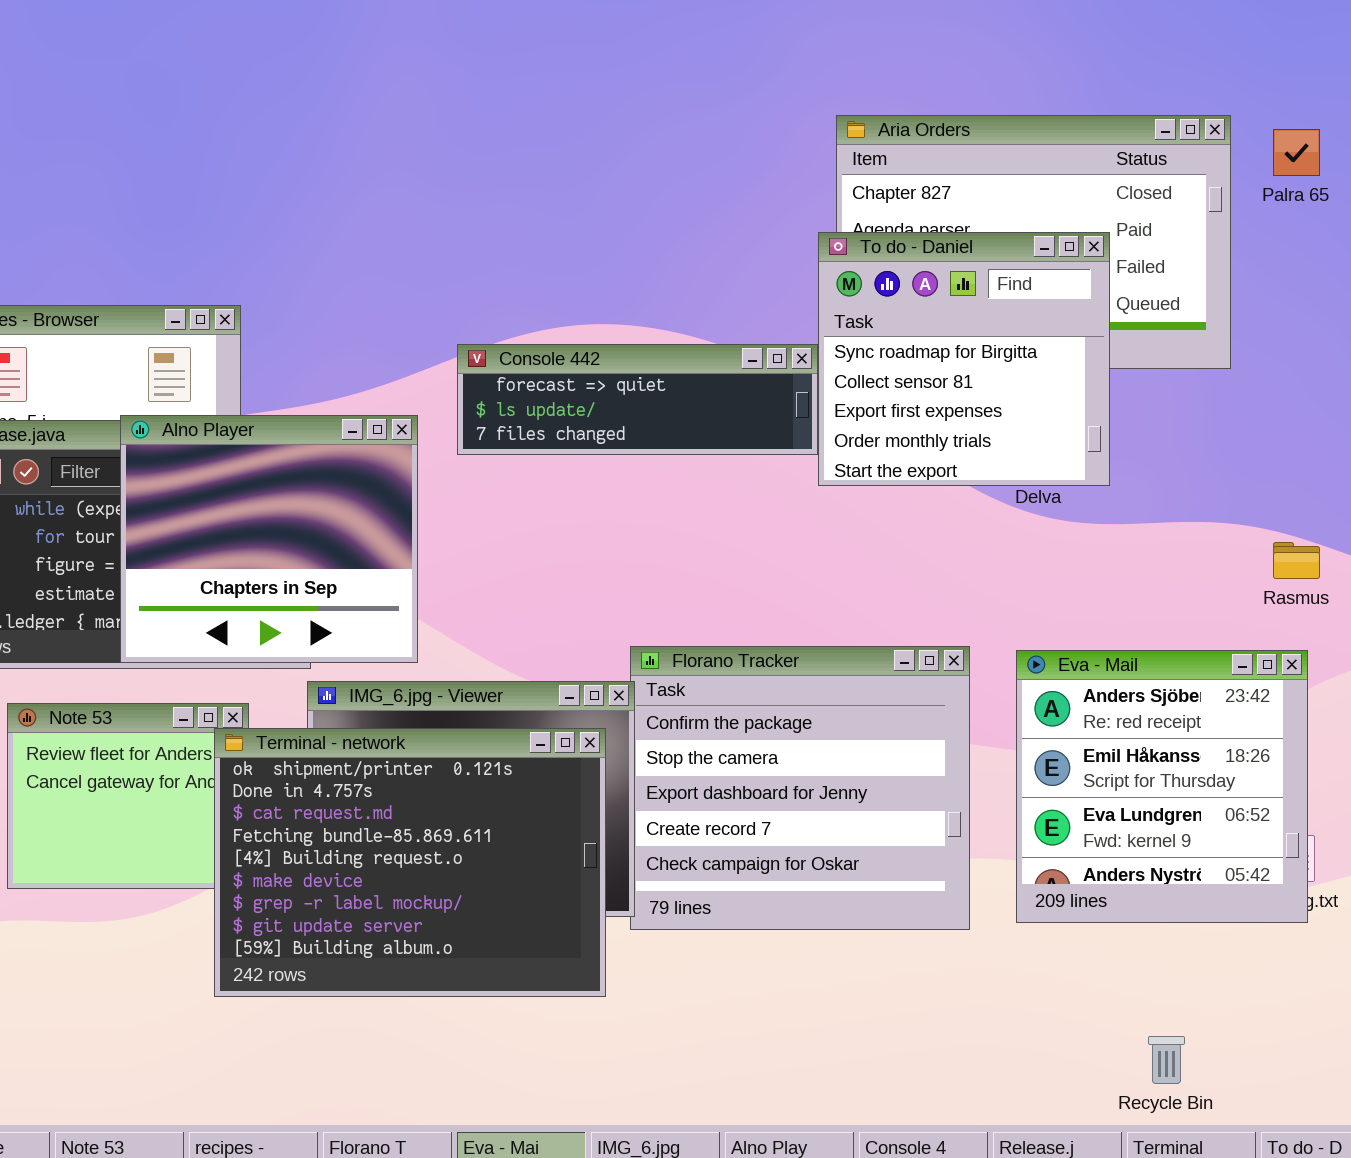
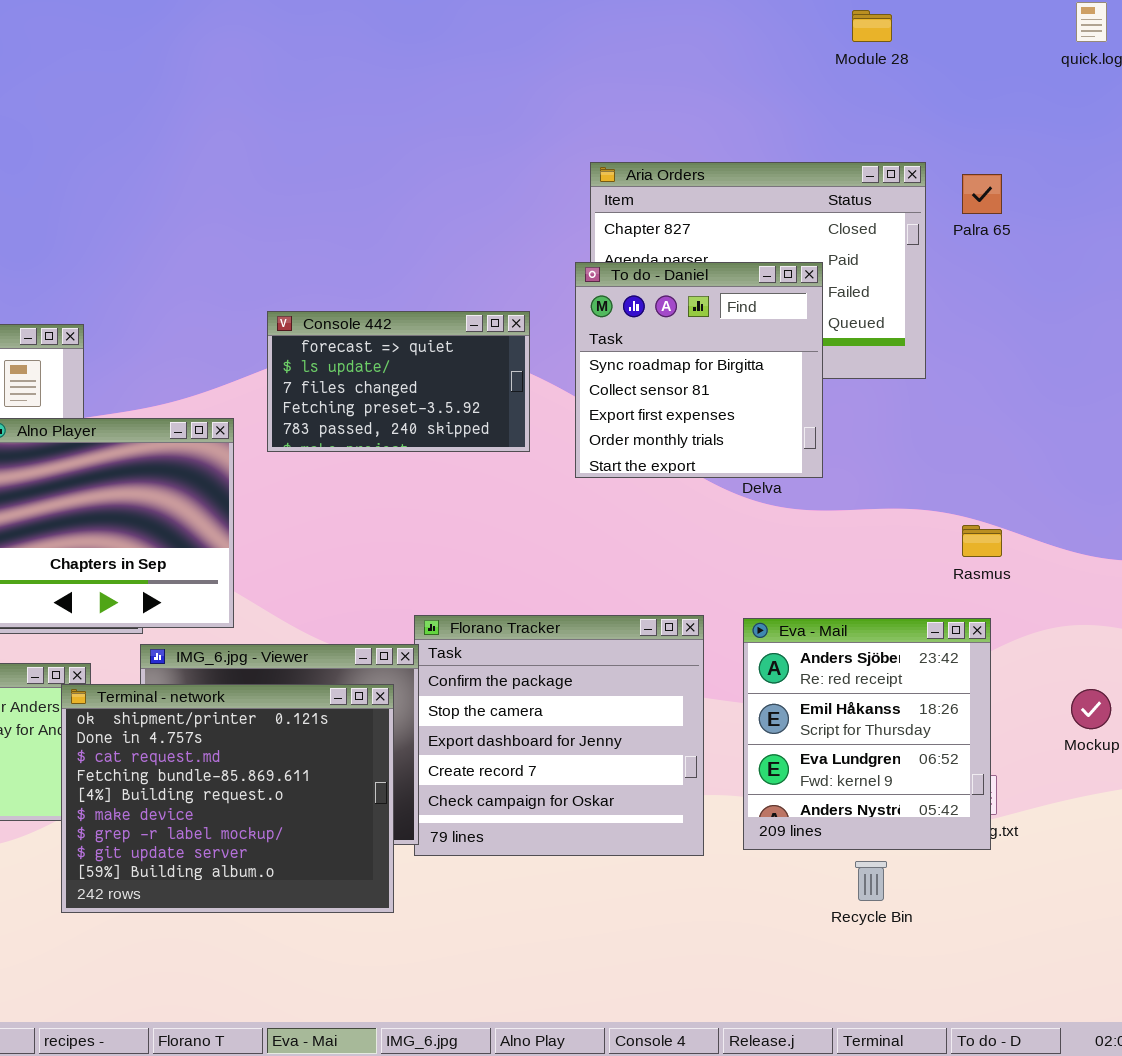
Console 442: [457,344,818,455] -> [267,311,530,452], resized
Recycle Bin: [1148,1036,1185,1084] -> [855,861,887,901], moved

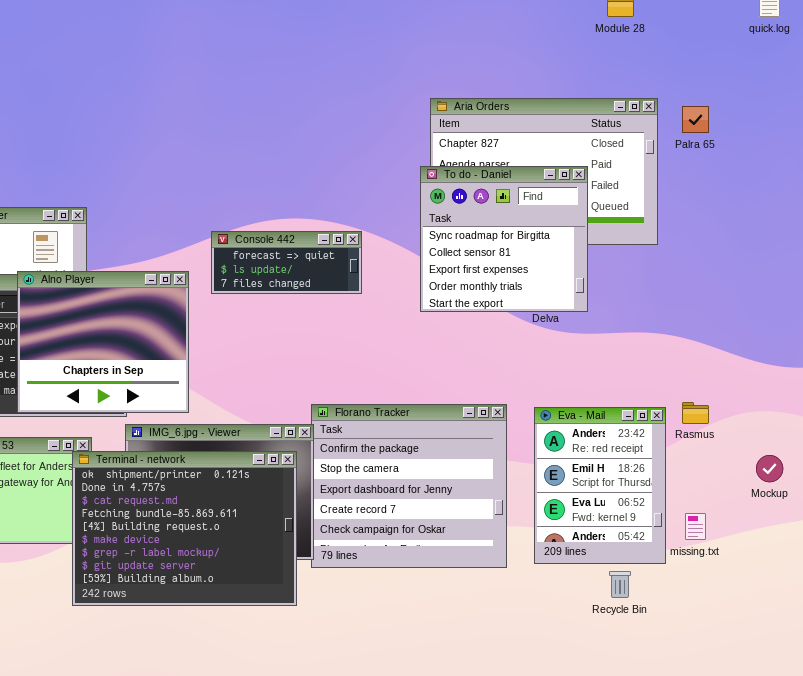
Console 442: [267,311,530,452] -> [211,231,362,294], resized
Rasmus: [962,525,1002,557] -> [682,402,709,424], moved
Eva - Mail: [743,618,991,850] -> [534,407,666,564], resized

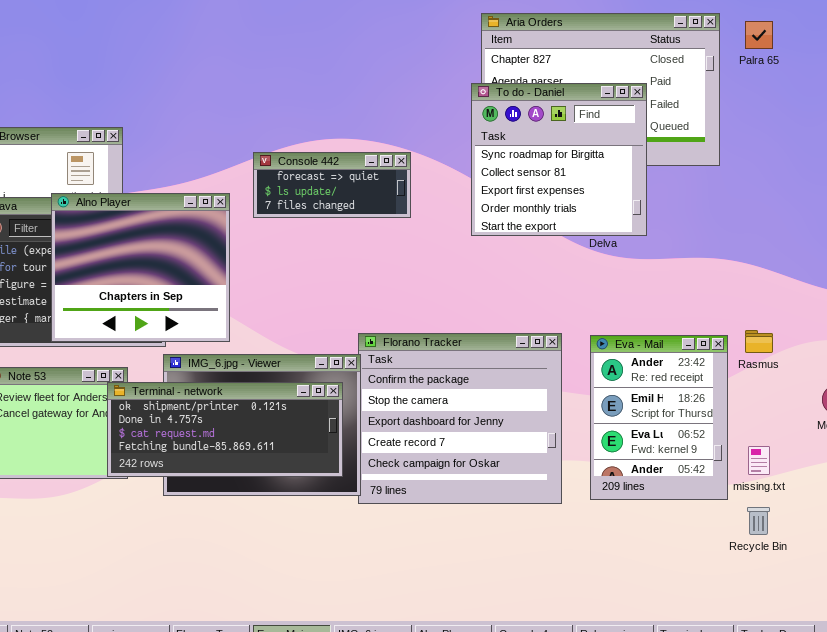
Terminal - network: [72,451,297,606] -> [107,382,343,477], resized
Recycle Bin: [609,571,631,598] -> [747,507,770,535], moved

